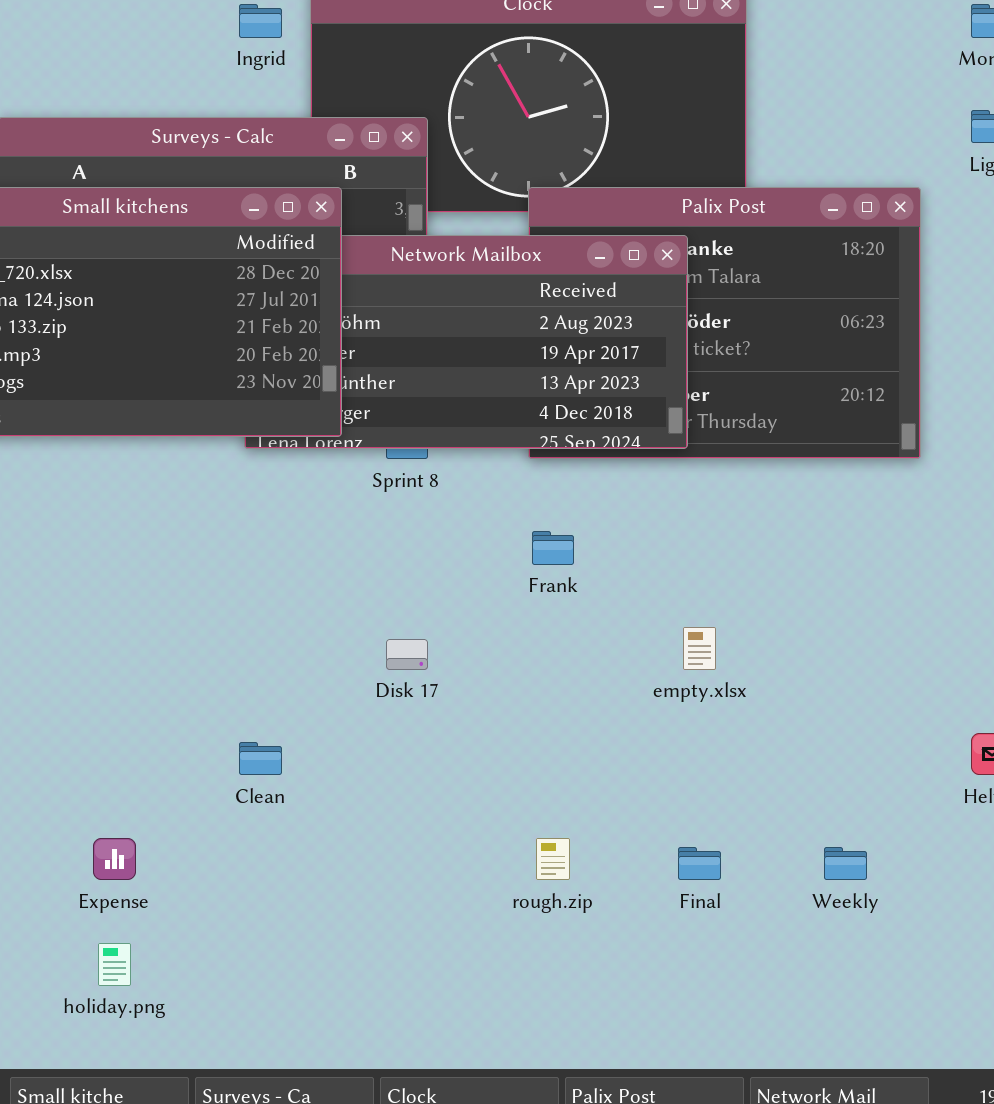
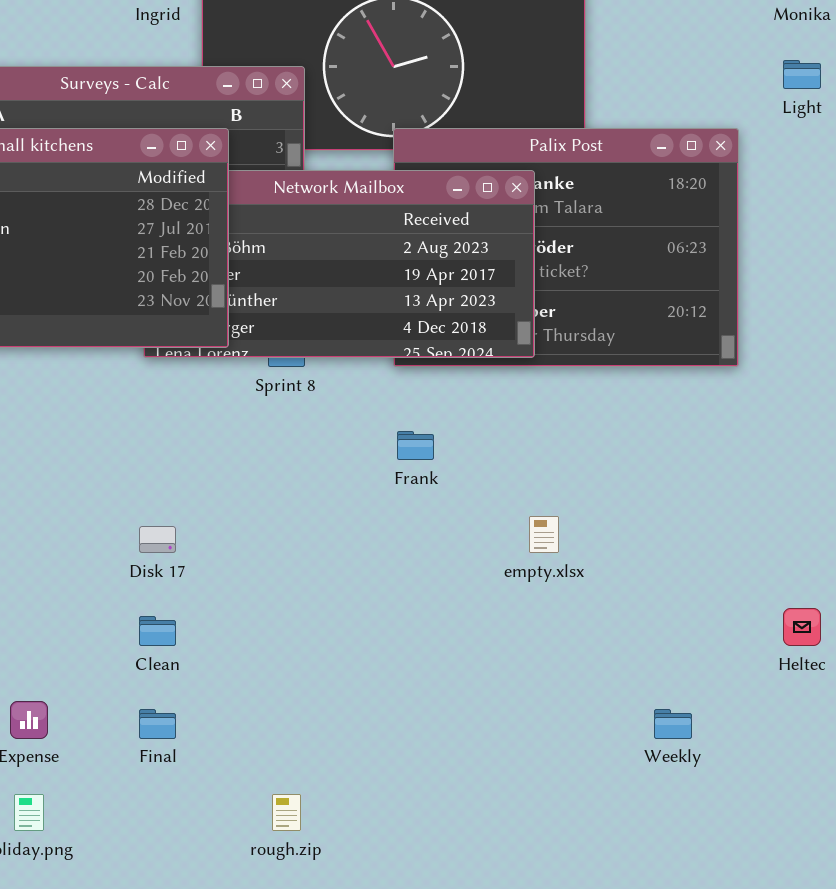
Disk 17: [386,639,428,670] -> [139,526,176,553], moved
rough.zip: [536,838,570,880] -> [272,794,301,831], moved
Final: [678,847,721,880] -> [139,709,176,739], moved

